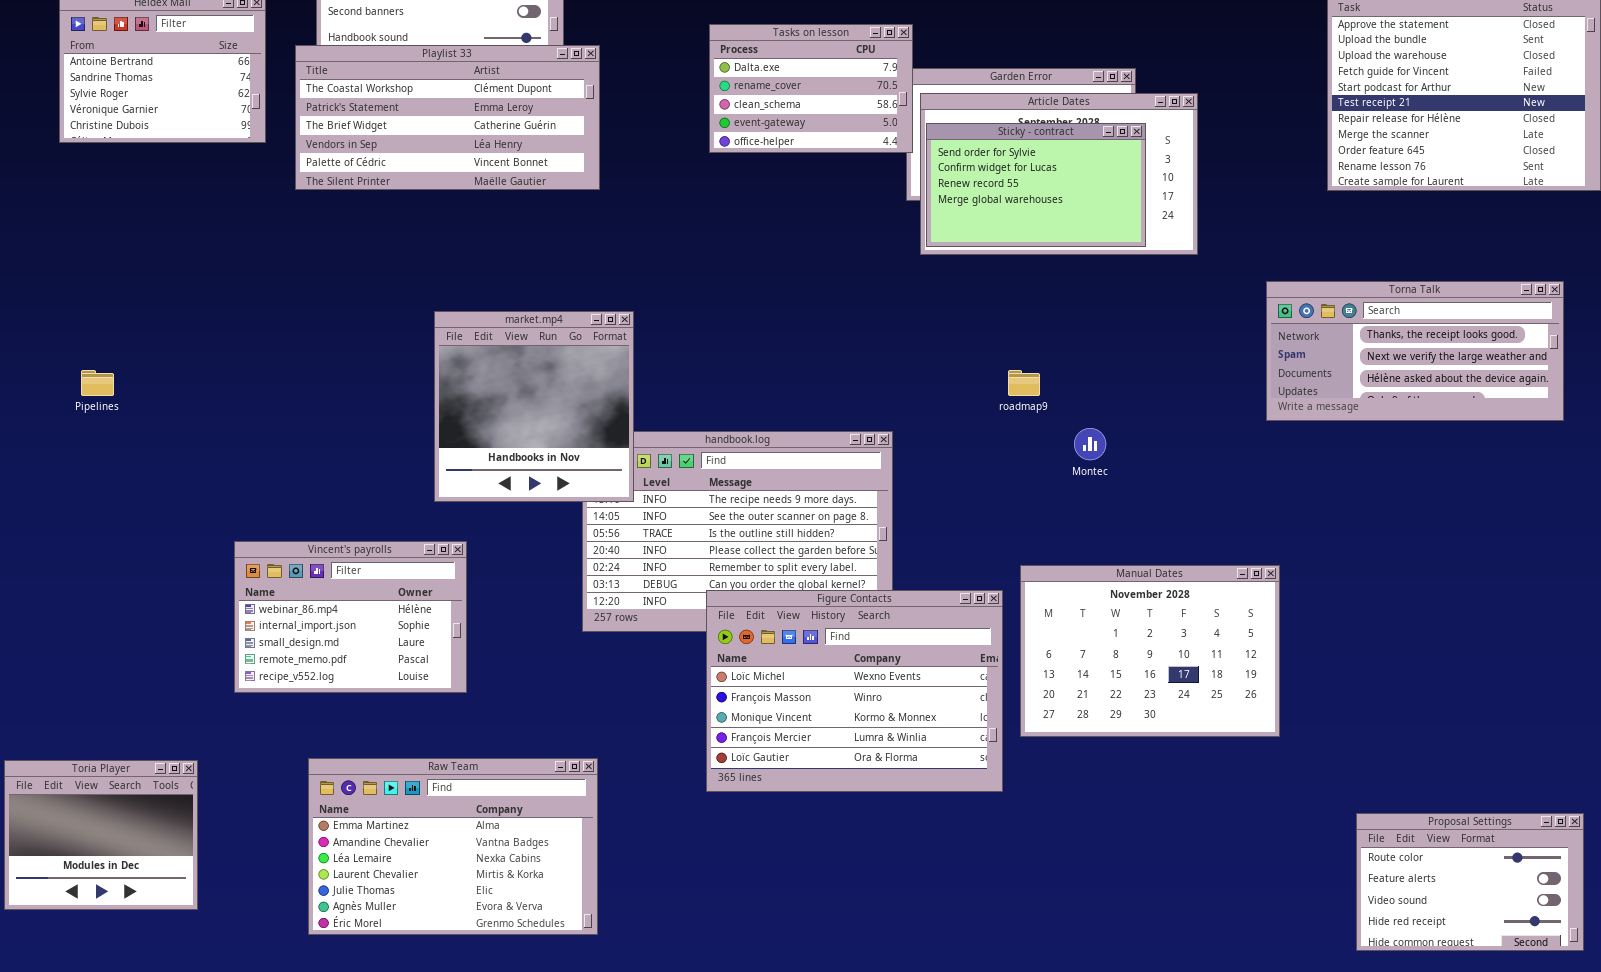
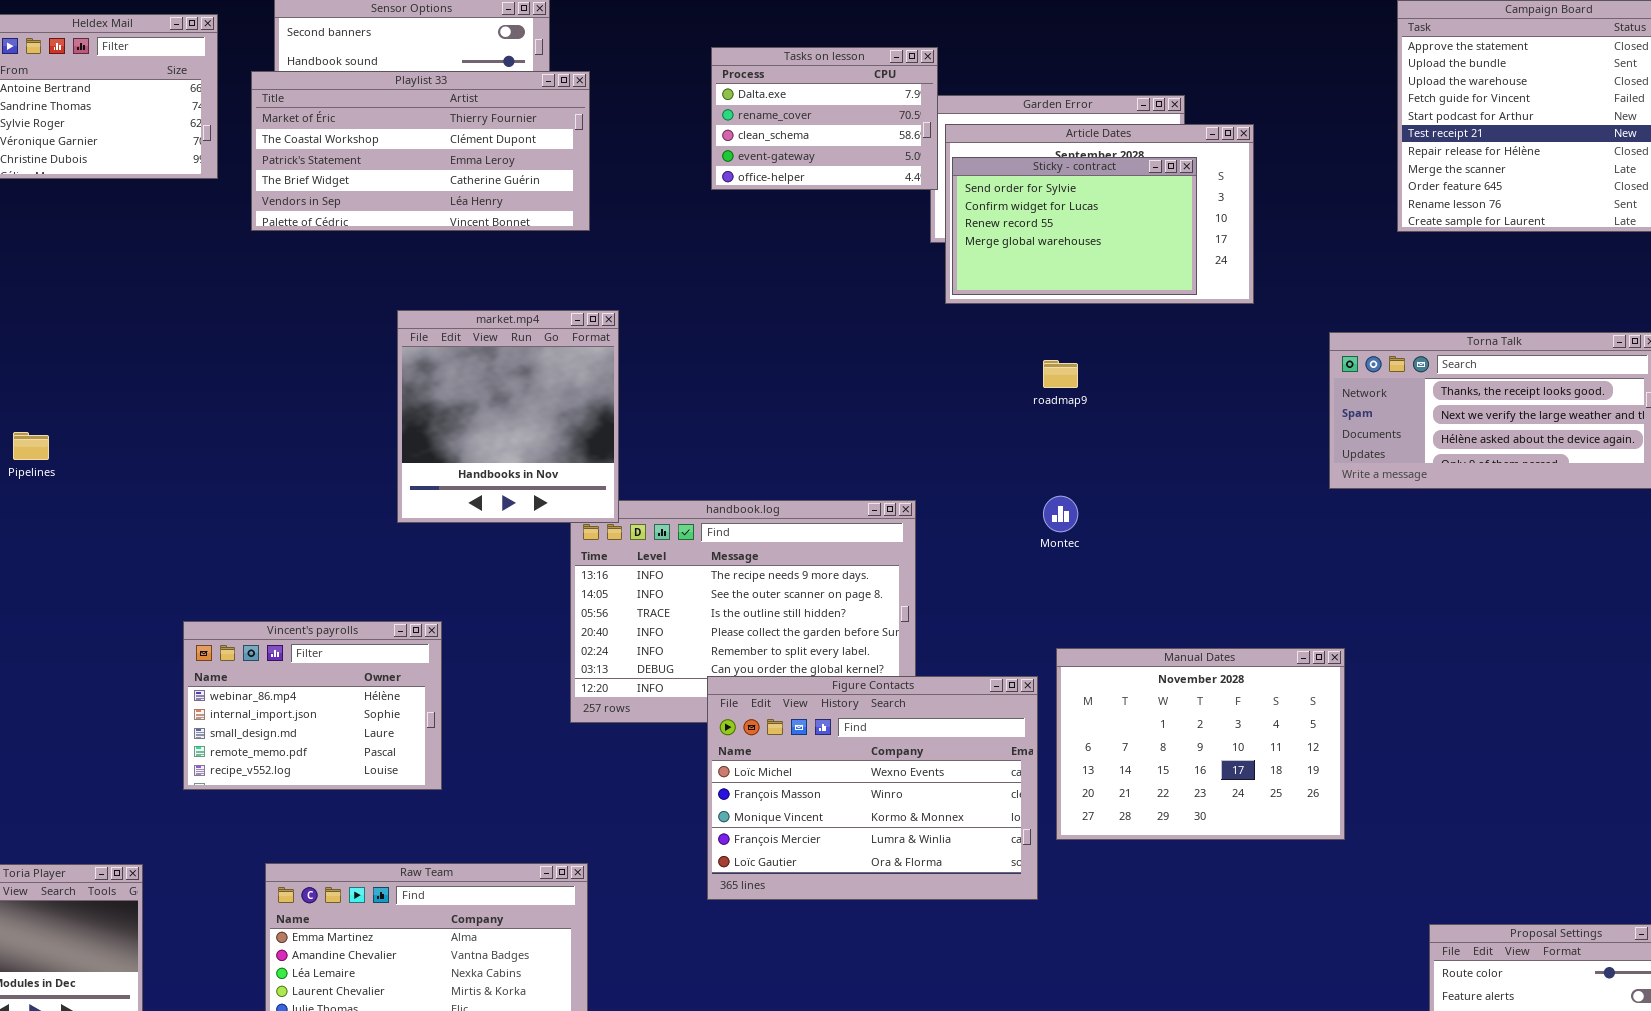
Playlist 33: [295,45,600,190] -> [251,71,590,231], scrolled up 1 row
market.mp4: [434,311,634,502] -> [397,310,619,523], moved
roadmap9: [1008,370,1040,396] -> [1043,360,1078,388], moved
Montec: [1074,428,1106,460] -> [1043,496,1078,532], moved

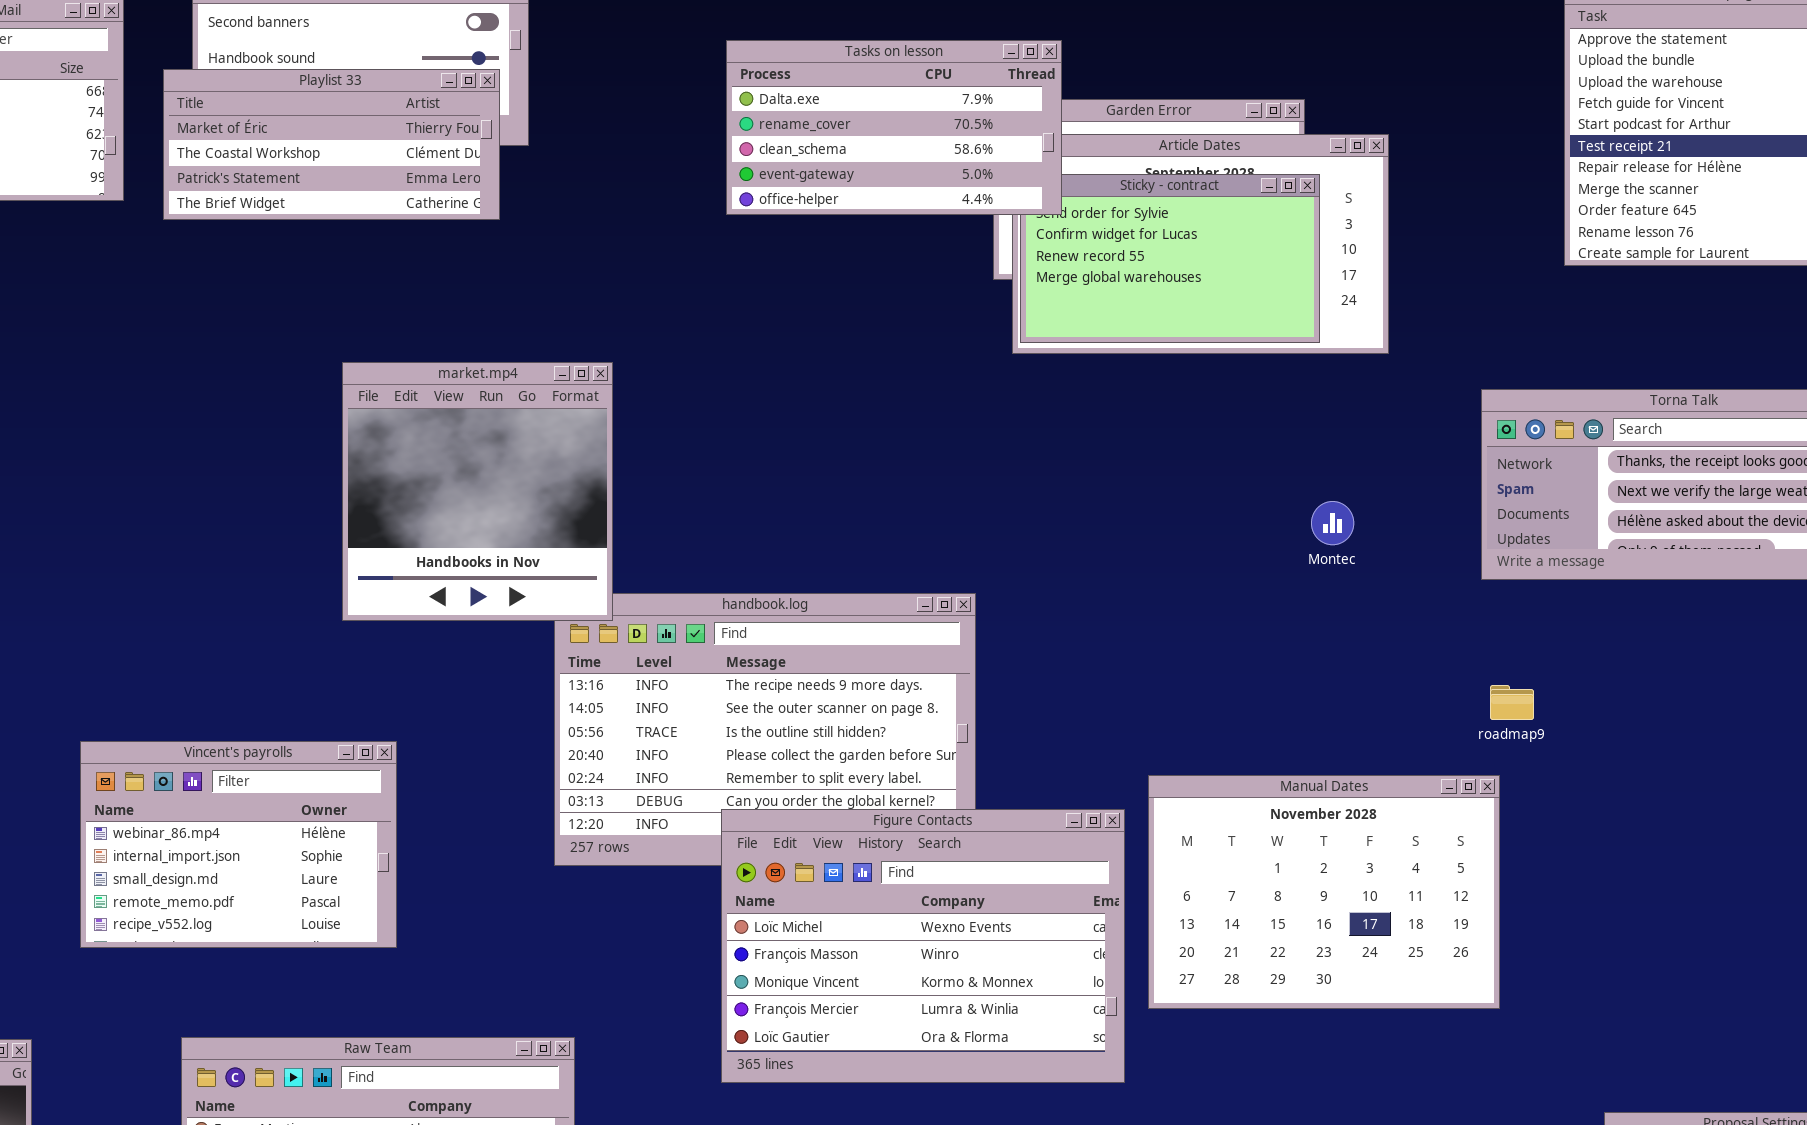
Tasks on lesson: [711,47,938,190] -> [726,40,1062,215], resized
Playlist 33: [251,71,590,231] -> [163,69,500,220], resized
roadmap9: [1043,360,1078,388] -> [1490,685,1534,720], moved
Montec: [1043,496,1078,532] -> [1311,501,1354,545], moved

